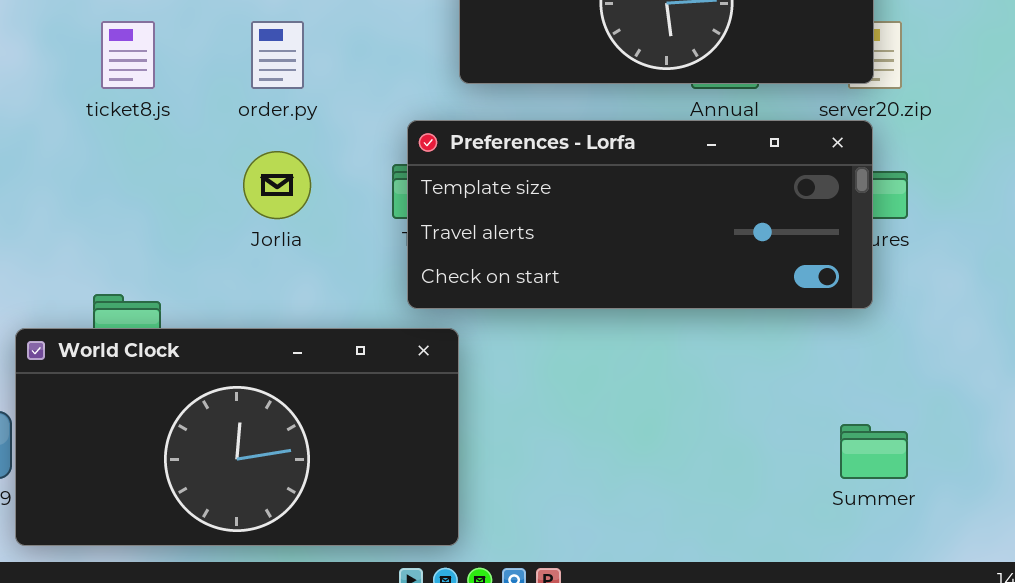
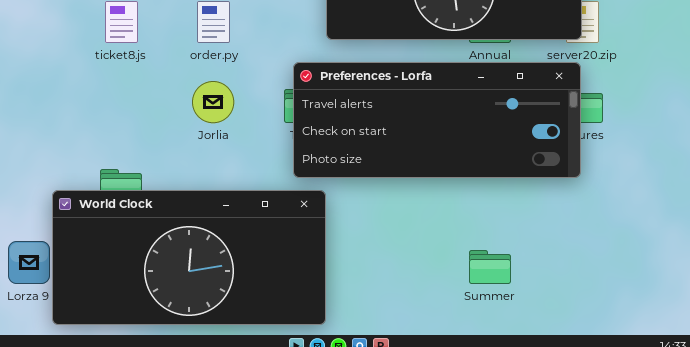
Preferences - Lorfa: [407,120,873,309] -> [293,62,581,178], scrolled down 1 row
Summer: [840,424,908,479] -> [469,250,511,284], moved

